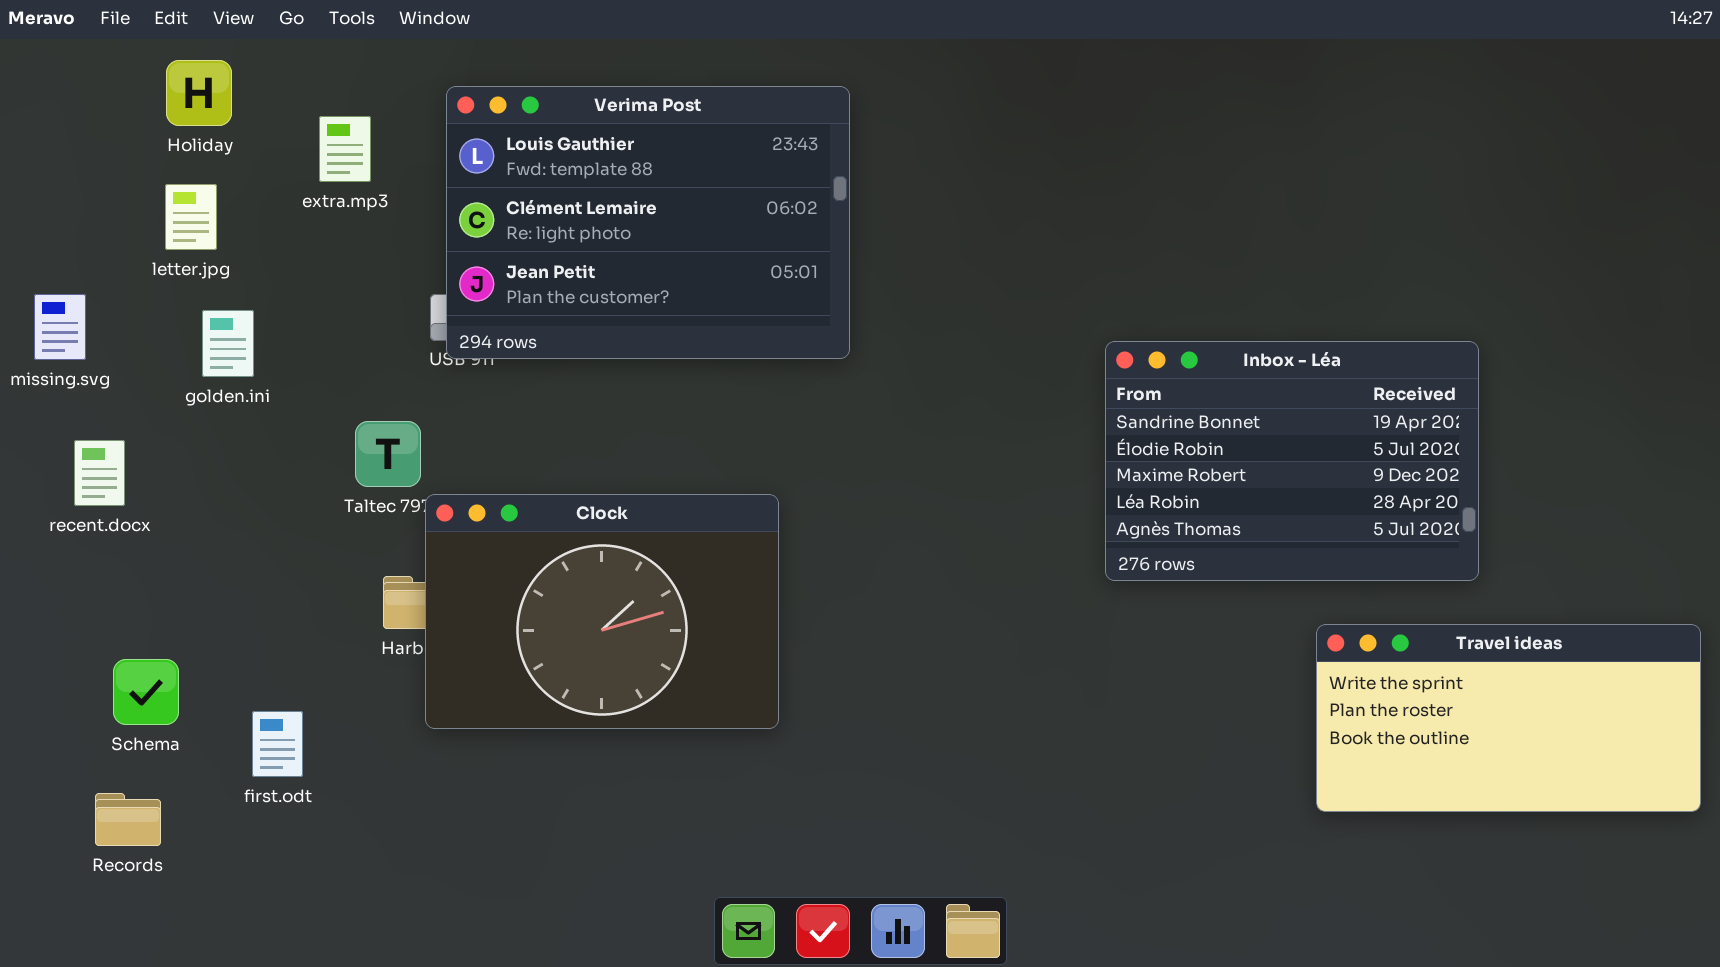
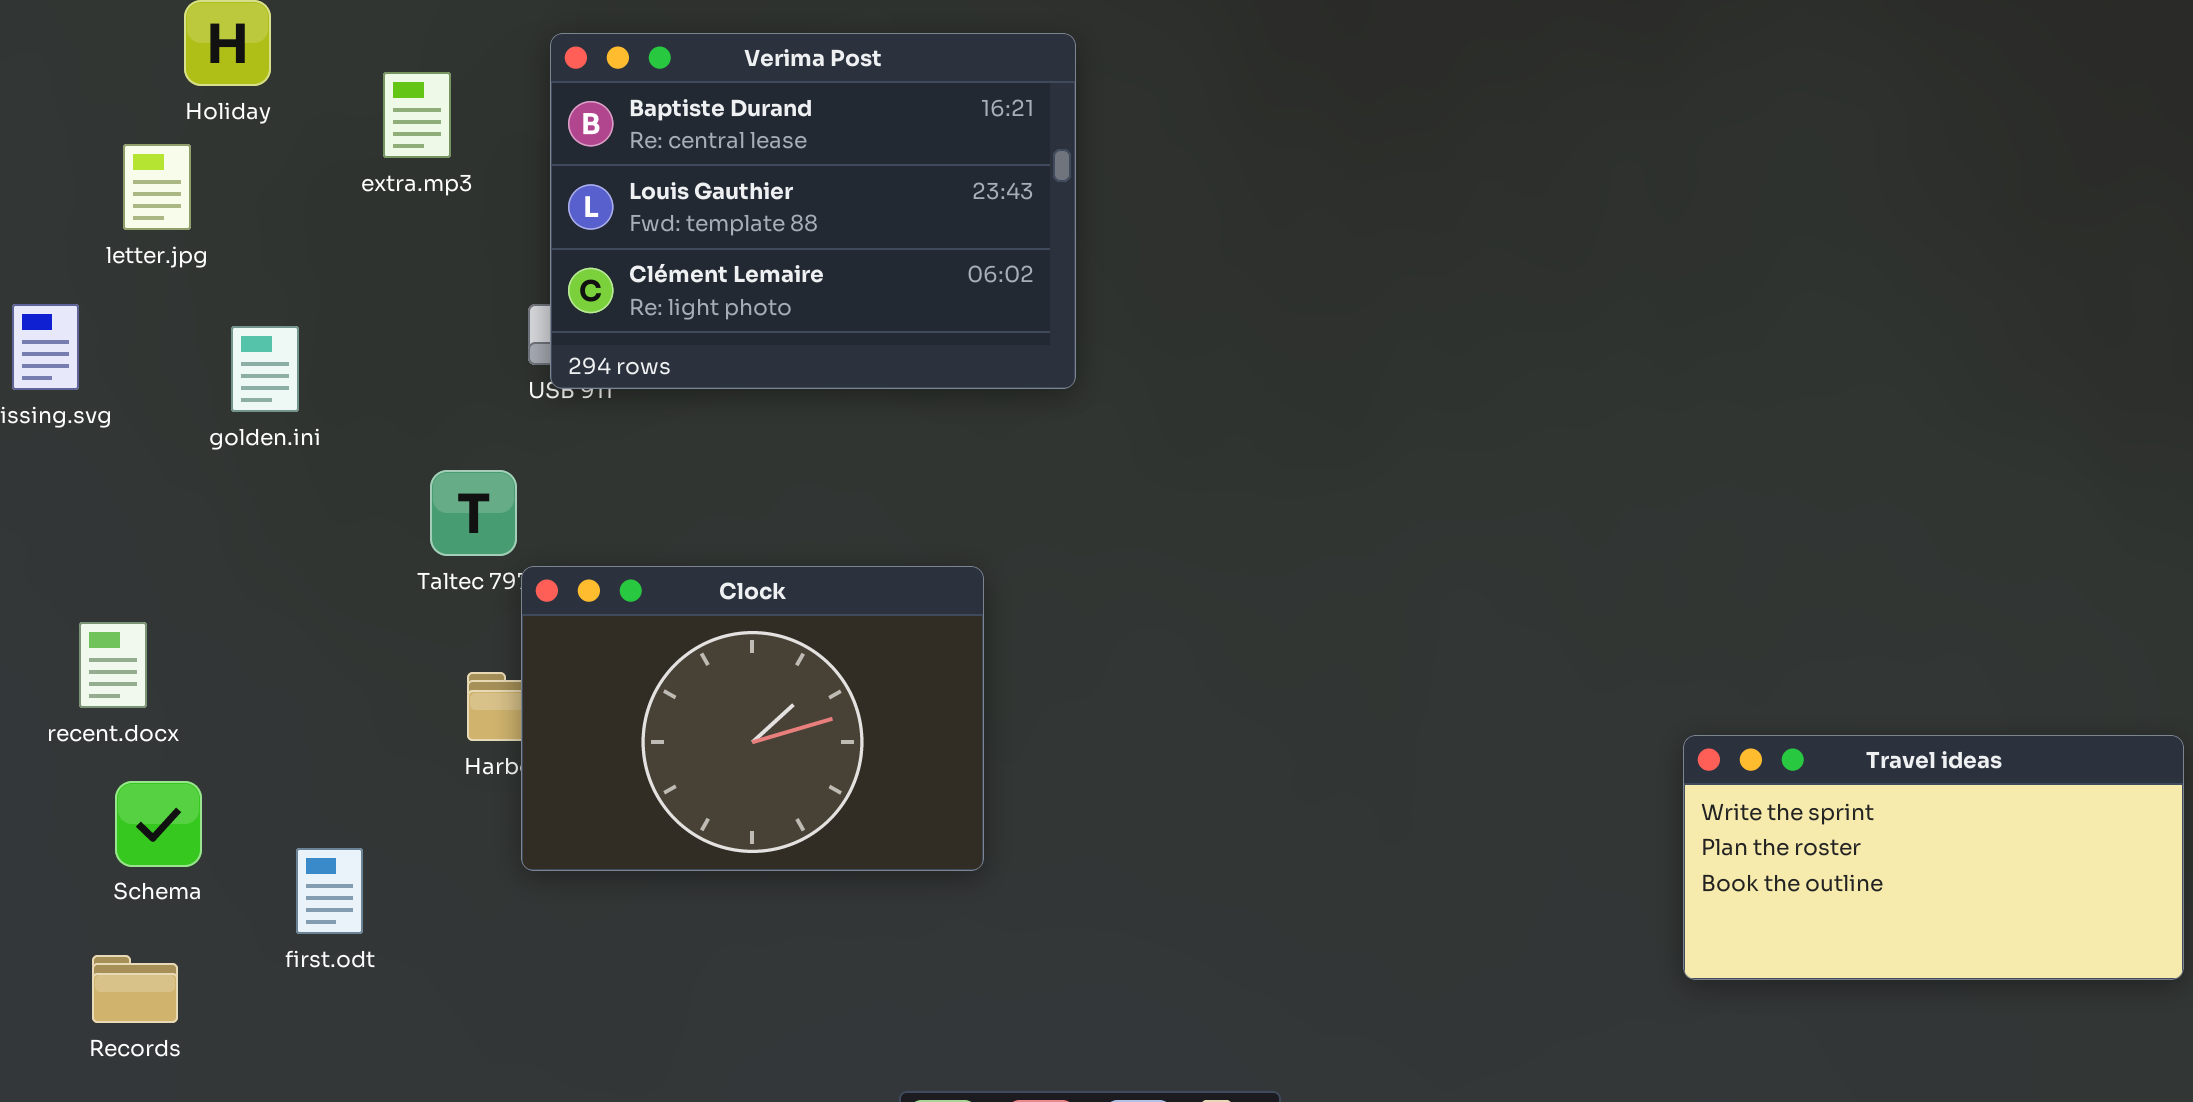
Verima Post: [446,86,850,359] -> [550,33,1076,389], scrolled up 1 row
letter.jpg: [165,184,217,250] -> [123,144,191,230], moved
Inbox - Léa: [1105,341,1479,581] -> none, closed
recent.docx: [74,440,125,506] -> [79,622,147,708], moved

